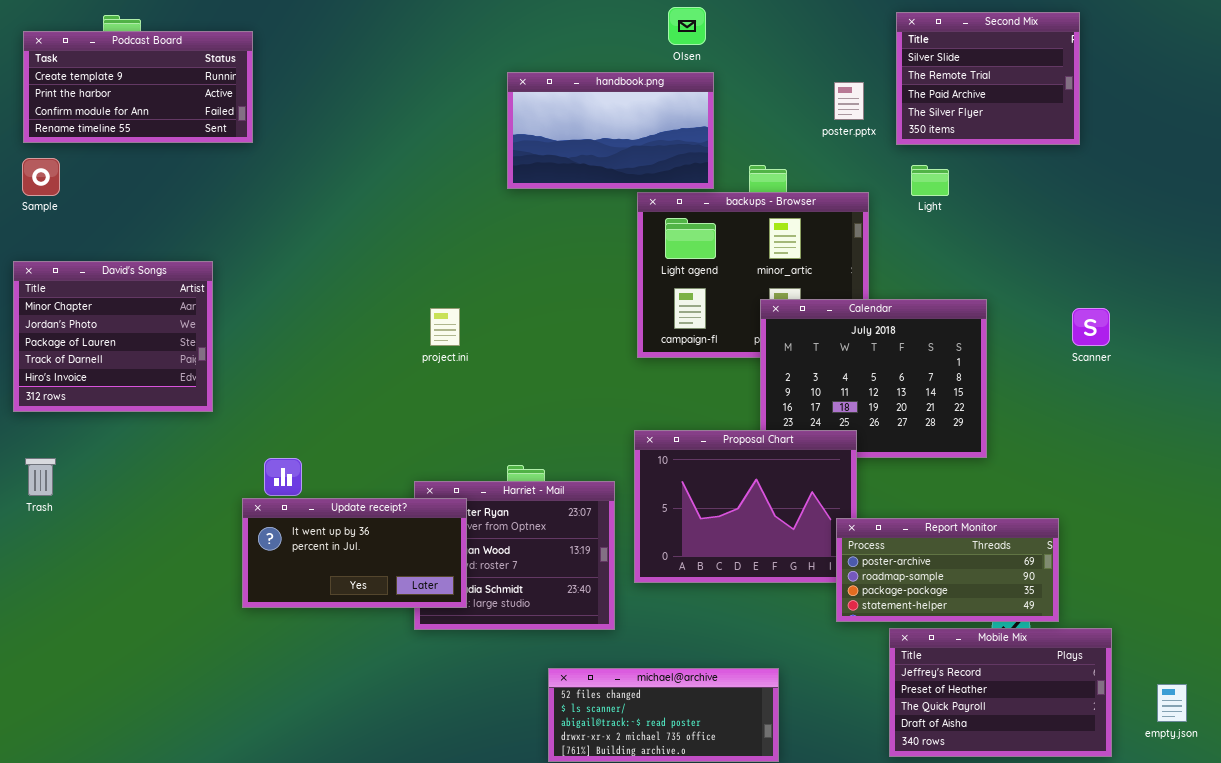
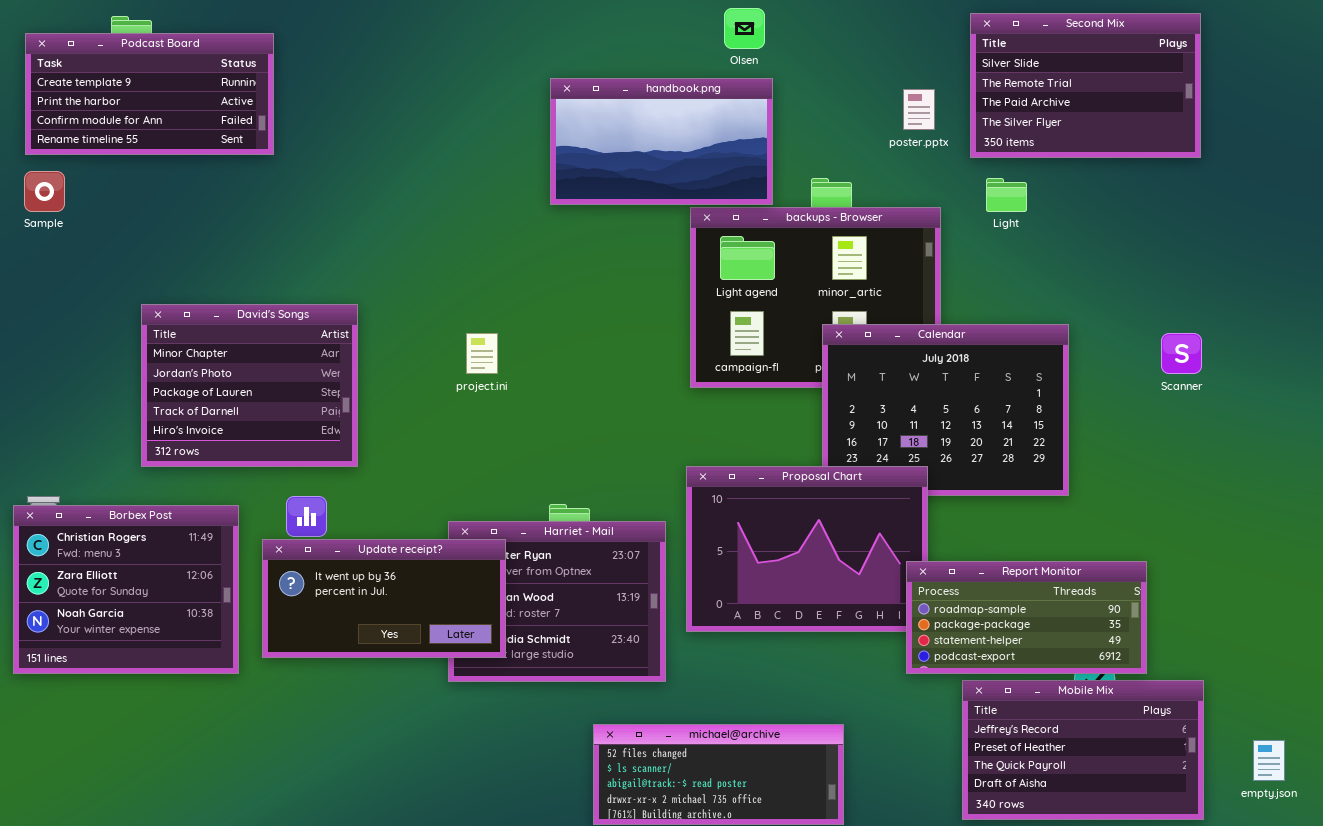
Second Mix: [896,12,1080,145] -> [970,13,1201,158], resized
David's Songs: [13,261,213,412] -> [141,304,358,467], moved
Borbex Post: none -> [13,505,239,674], opened
Report Monitor: [836,518,1059,622] -> [906,561,1147,674], scrolled down 1 row

